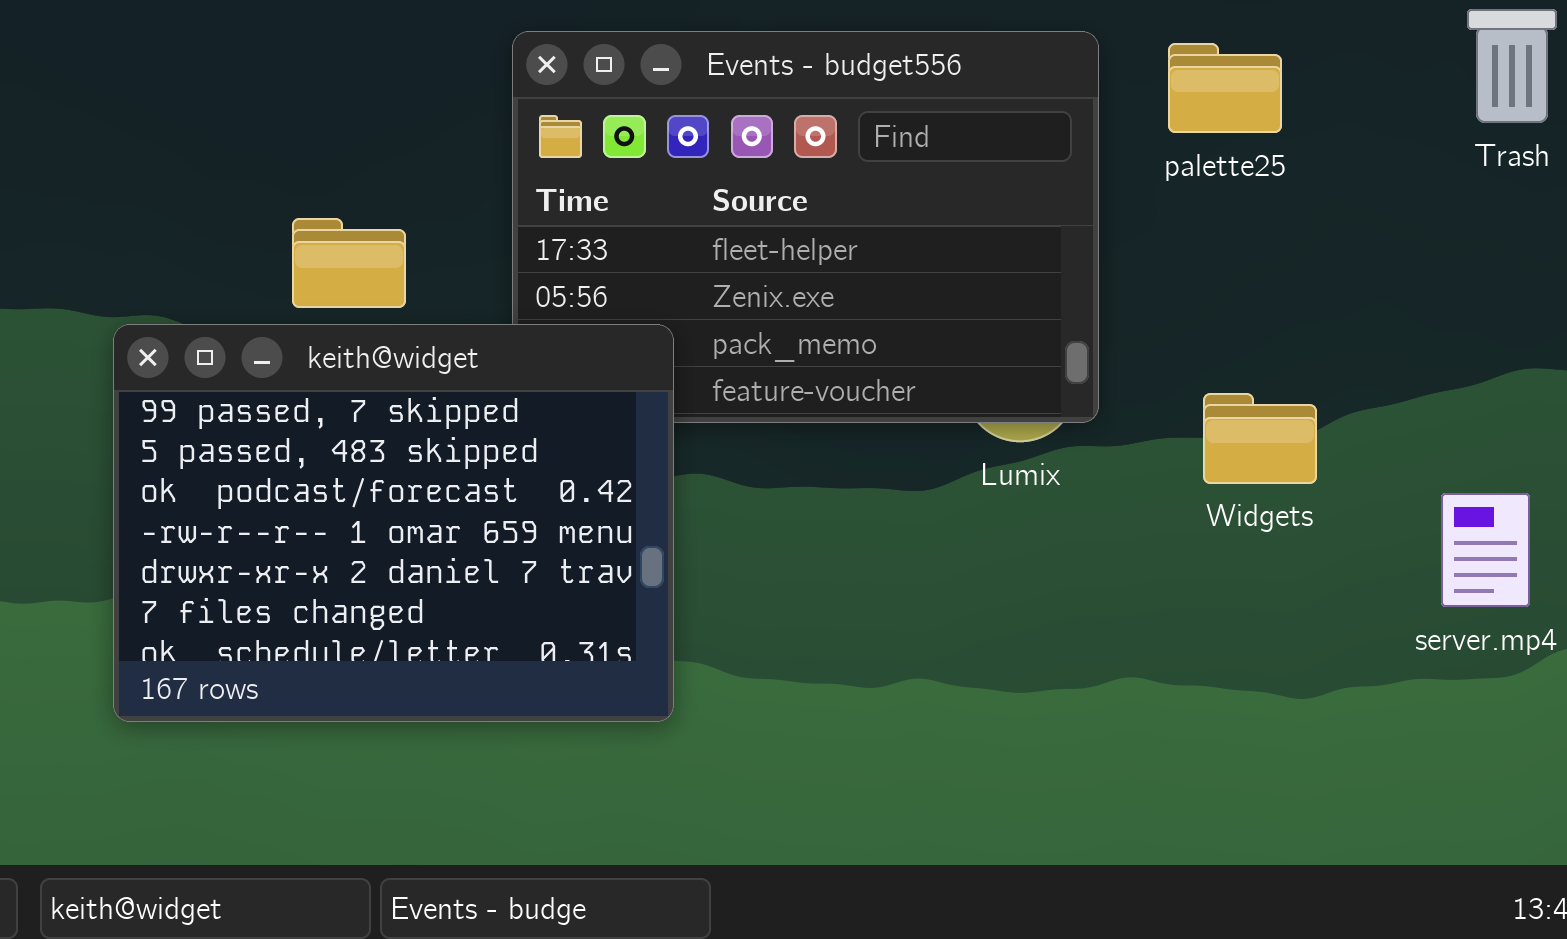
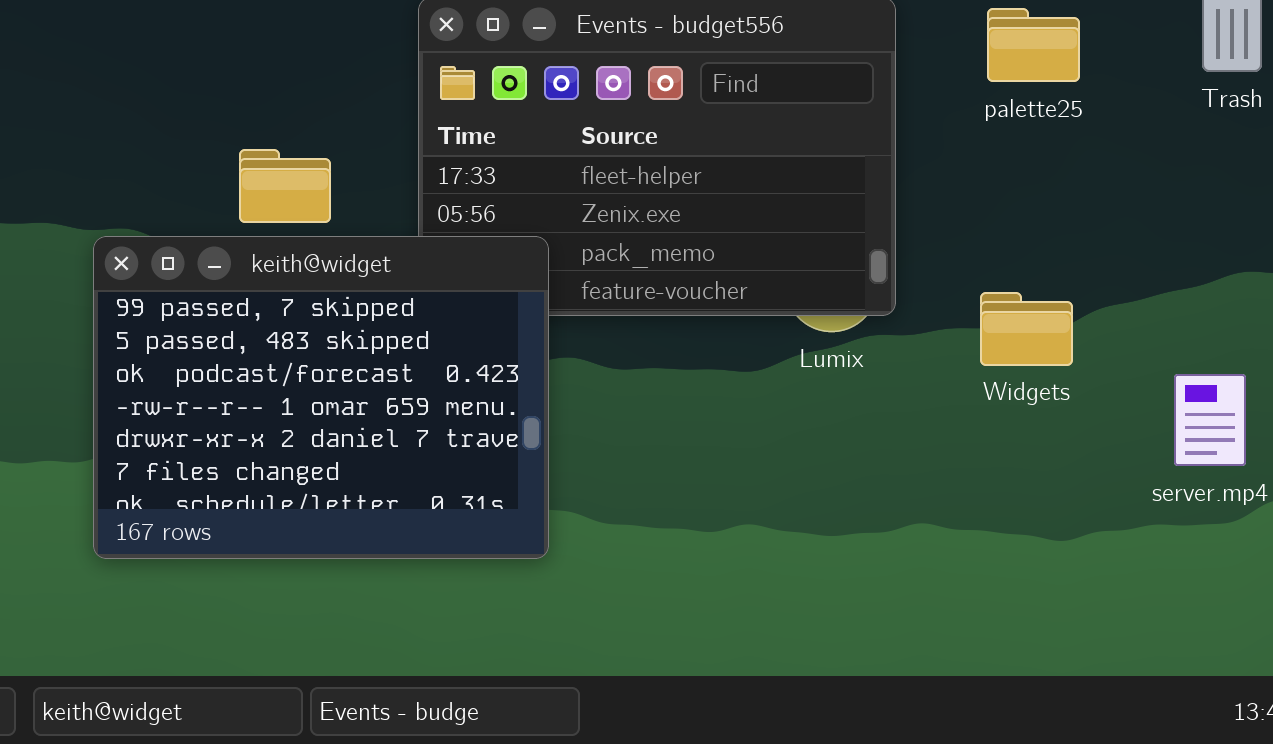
palette25: [1168,43,1282,133] -> [987,8,1080,82], moved

